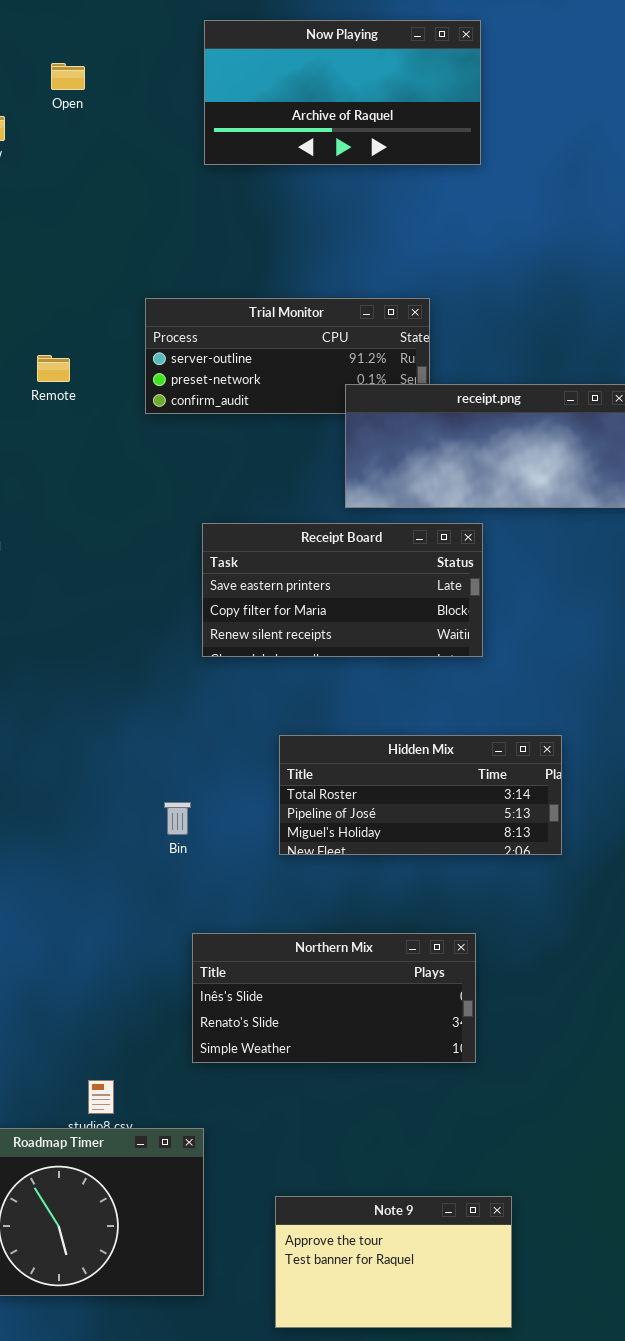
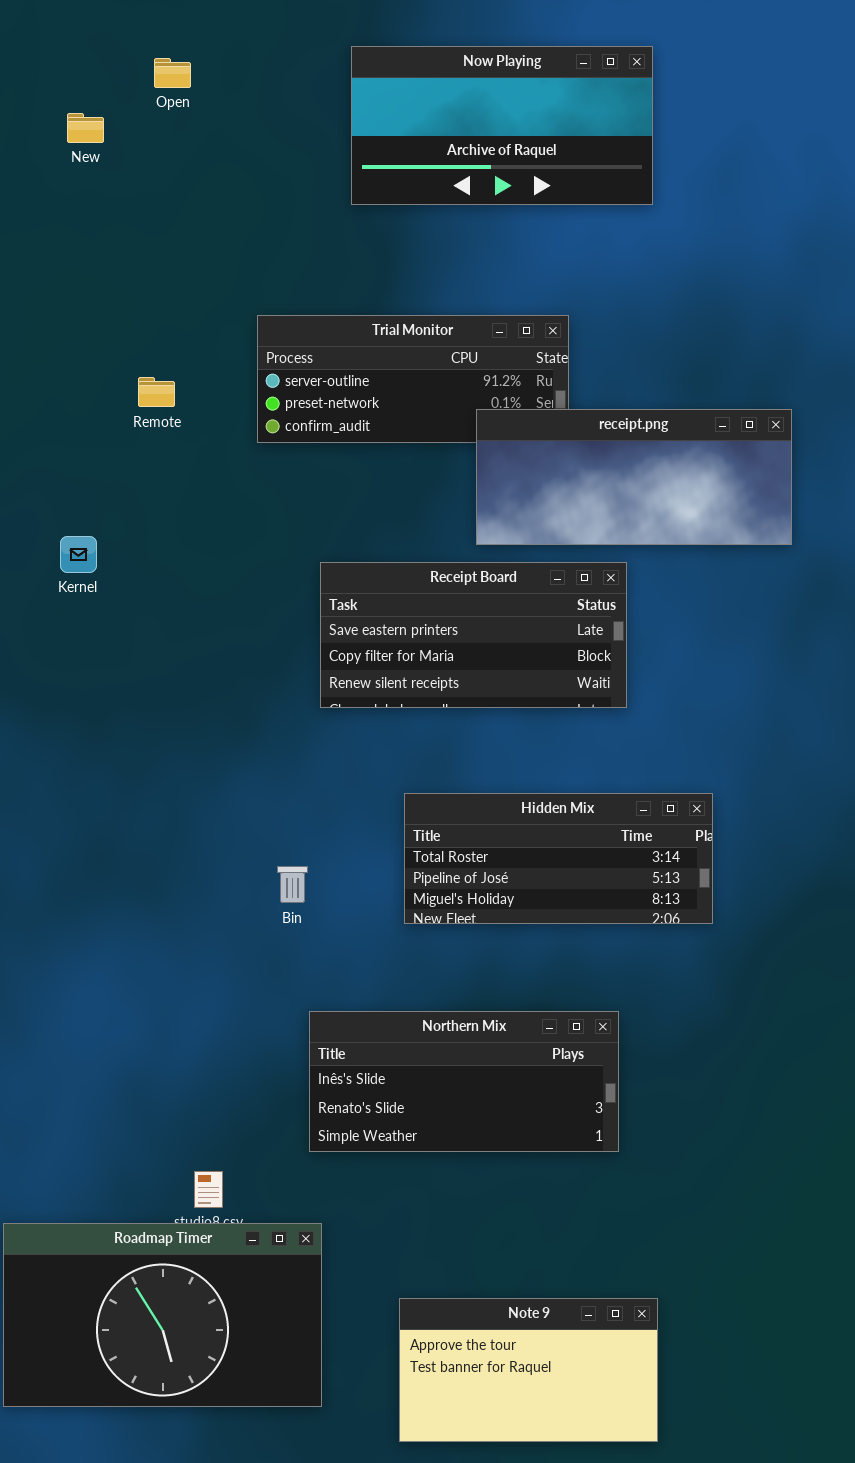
Now Playing: [204,20,481,165] -> [351,46,653,205], moved

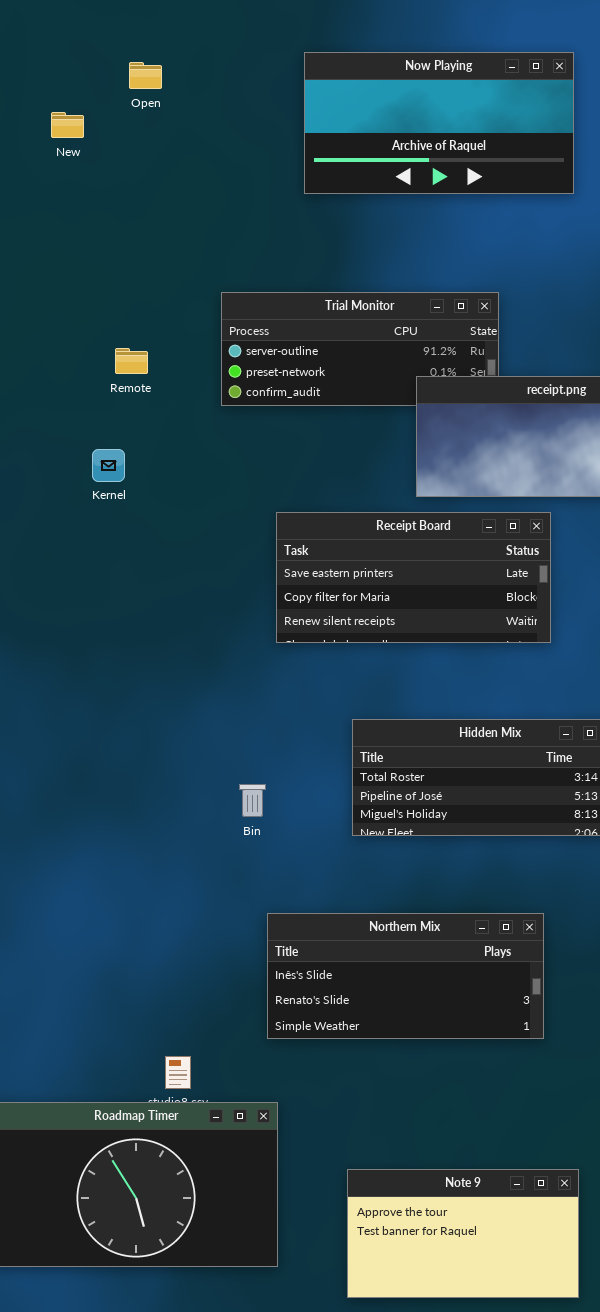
Kernel: [60,536,97,573] -> [92,449,125,482], moved

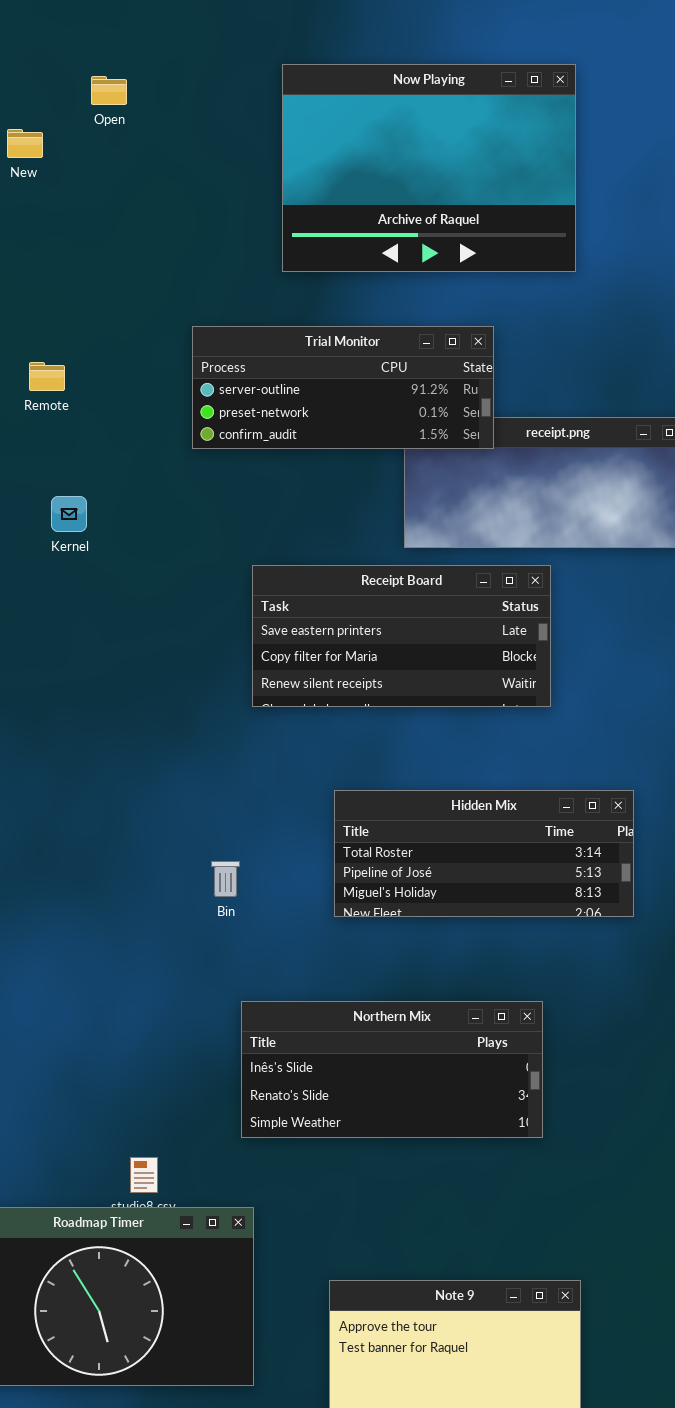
Now Playing: [304,52,574,194] -> [282,64,576,272], resized
Trial Monitor: [221,292,499,406] -> [192,326,494,449], raised
Remote: [115,348,148,374] -> [29,362,65,391], moved

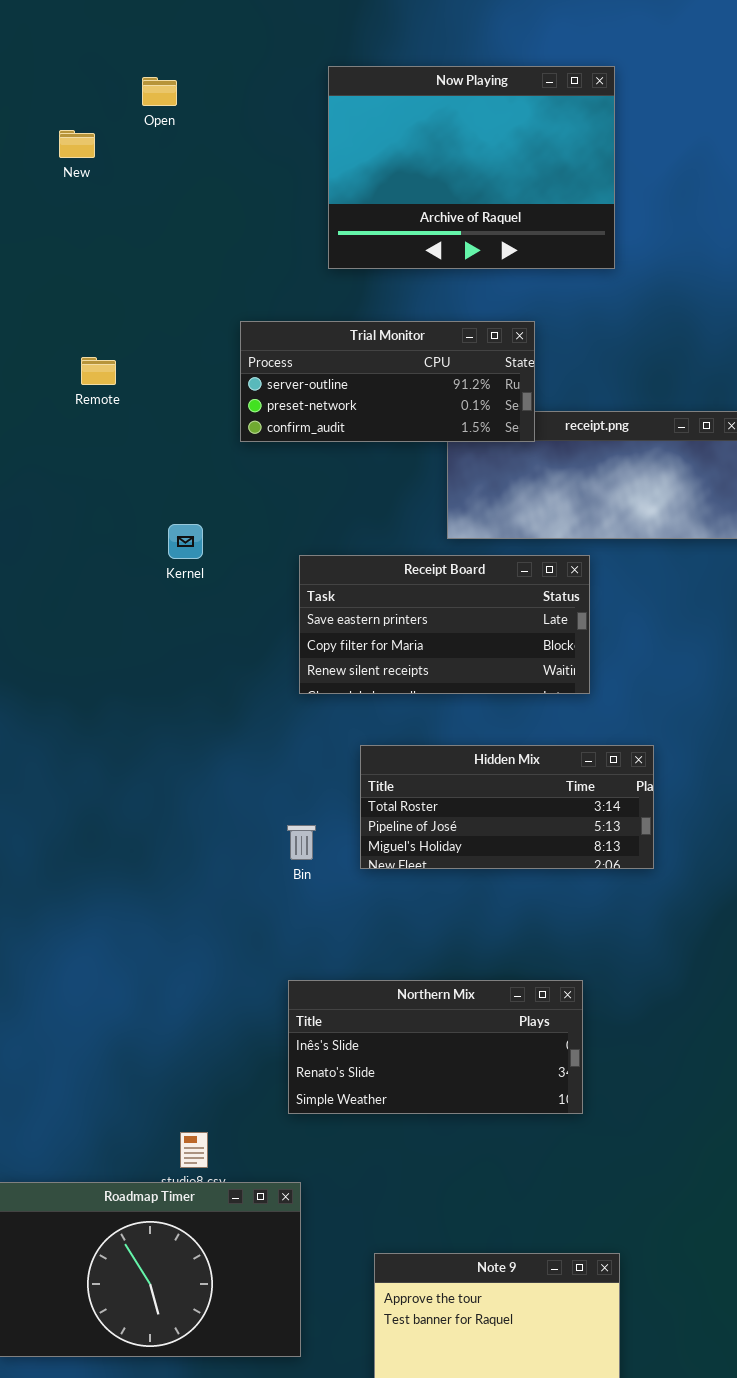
Kernel: [51,496,87,532] -> [168,524,203,559], moved
Hidden Mix: [334,790,634,917] -> [360,745,654,869], moved
Bin: [211,861,240,897] -> [287,825,316,860], moved

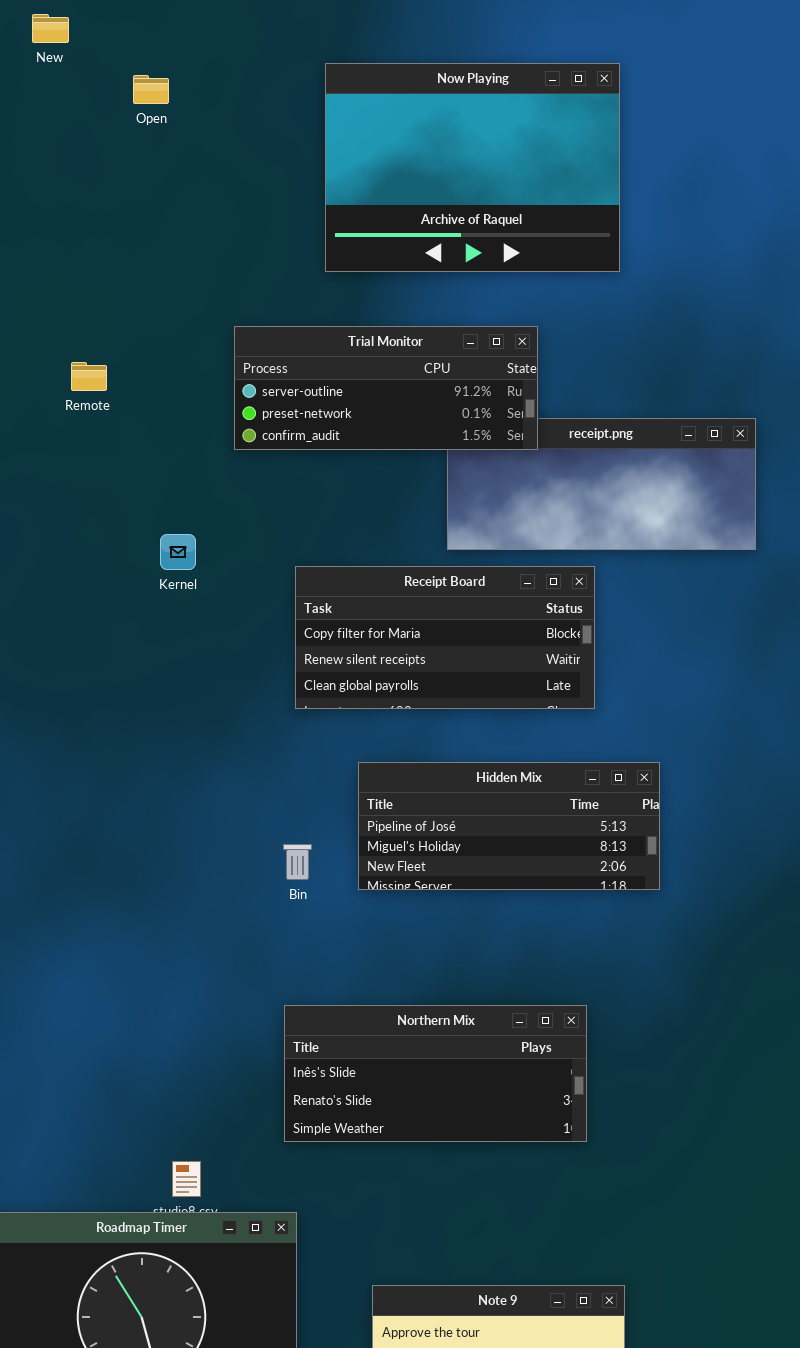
New: [59,130,95,158] -> [32,14,69,43], moved
Receipt Board: [299,555,590,694] -> [295,566,595,709], scrolled down 1 row
Hidden Mix: [360,745,654,869] -> [358,762,660,890], scrolled down 1 row

